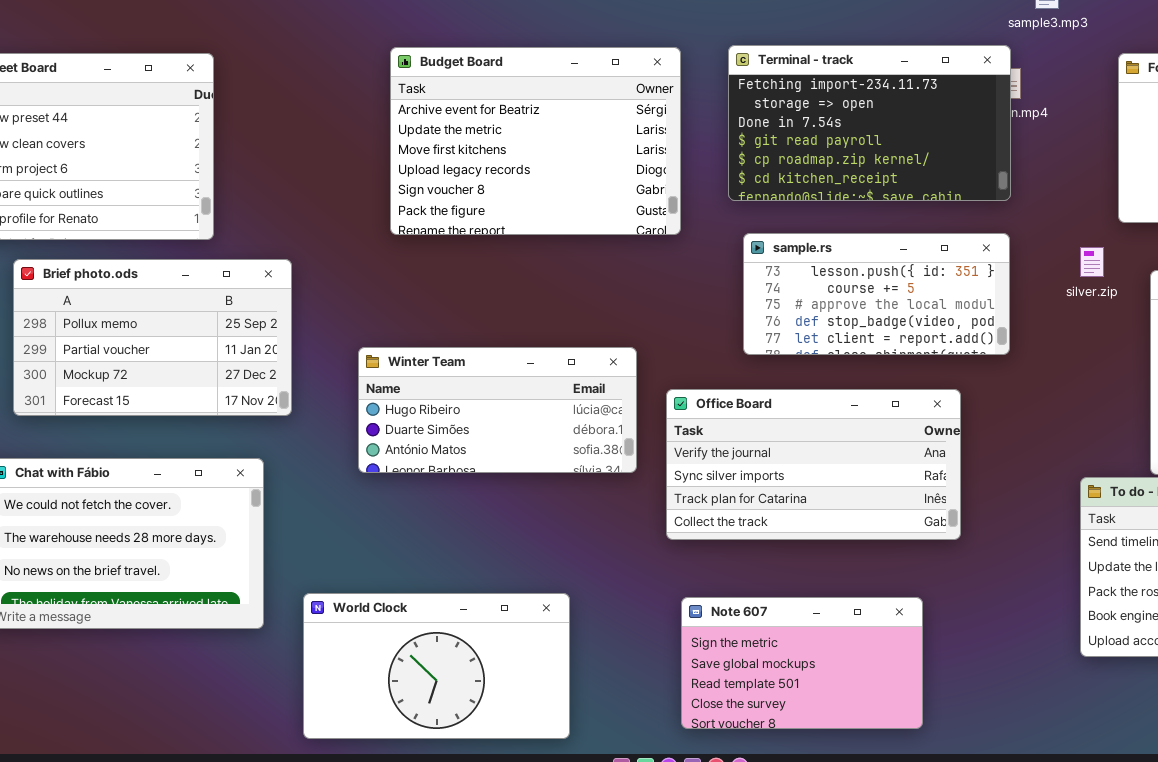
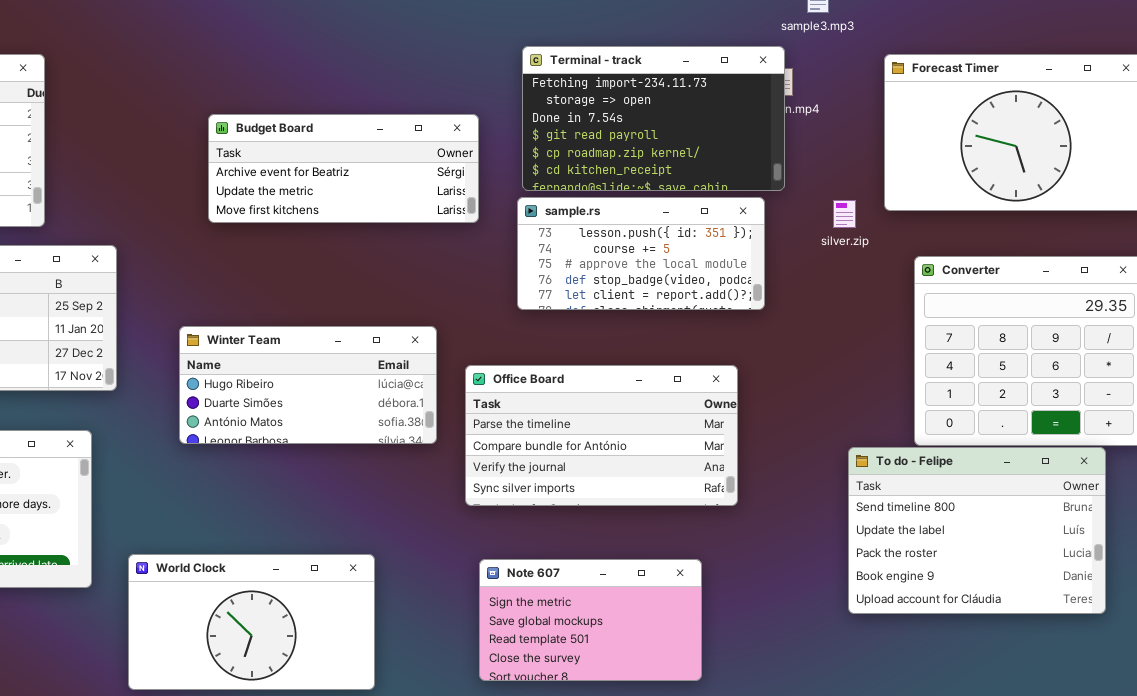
Budget Board: [390,47,681,235] -> [208,114,479,223], resized
sample.rs: [743,233,1010,355] -> [517,197,765,310], moved
silver.zip: [1080,247,1104,277] -> [833,200,856,228], moved
Office Board: [666,389,961,540] -> [465,365,738,506], scrolled up 2 rows

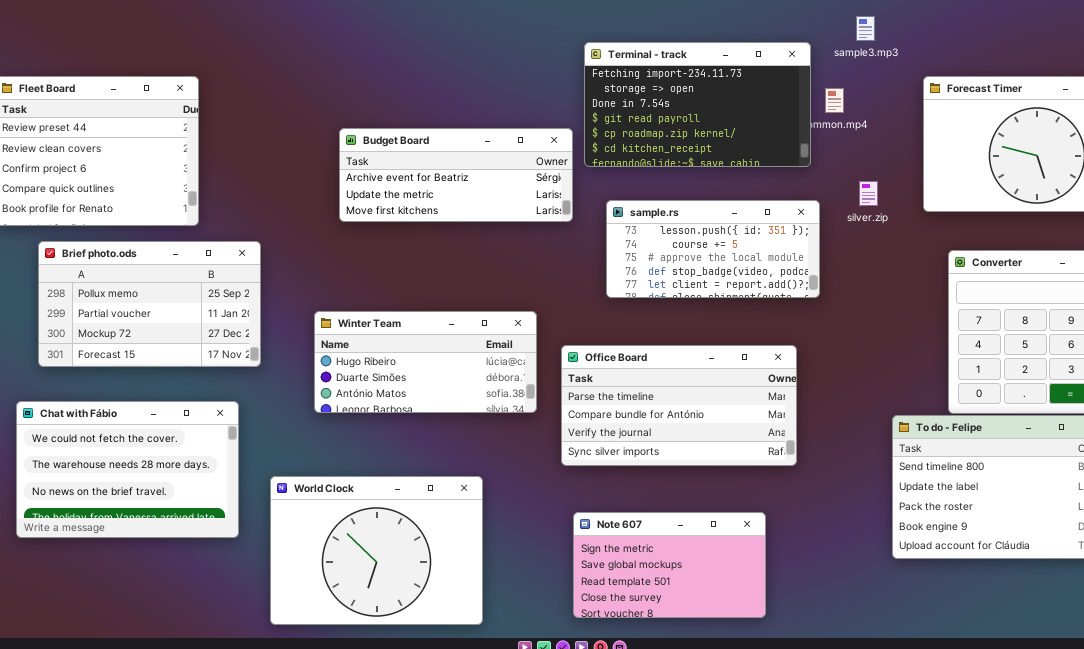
Terminal - track: [522,46,785,191] -> [584,42,811,167], moved
silver.zip: [833,200,856,228] -> [859,181,878,206], moved
World Clock: [128,554,375,690] -> [270,476,483,625], resized

